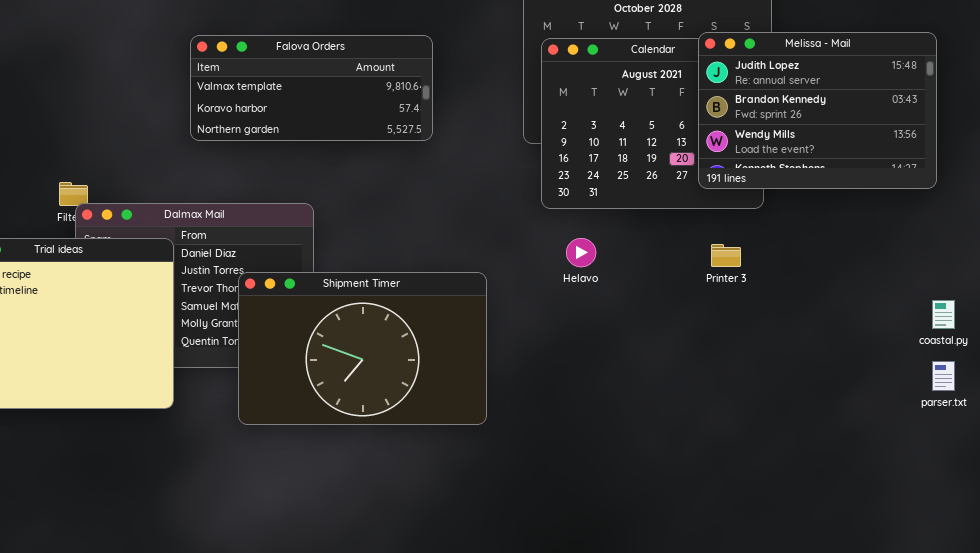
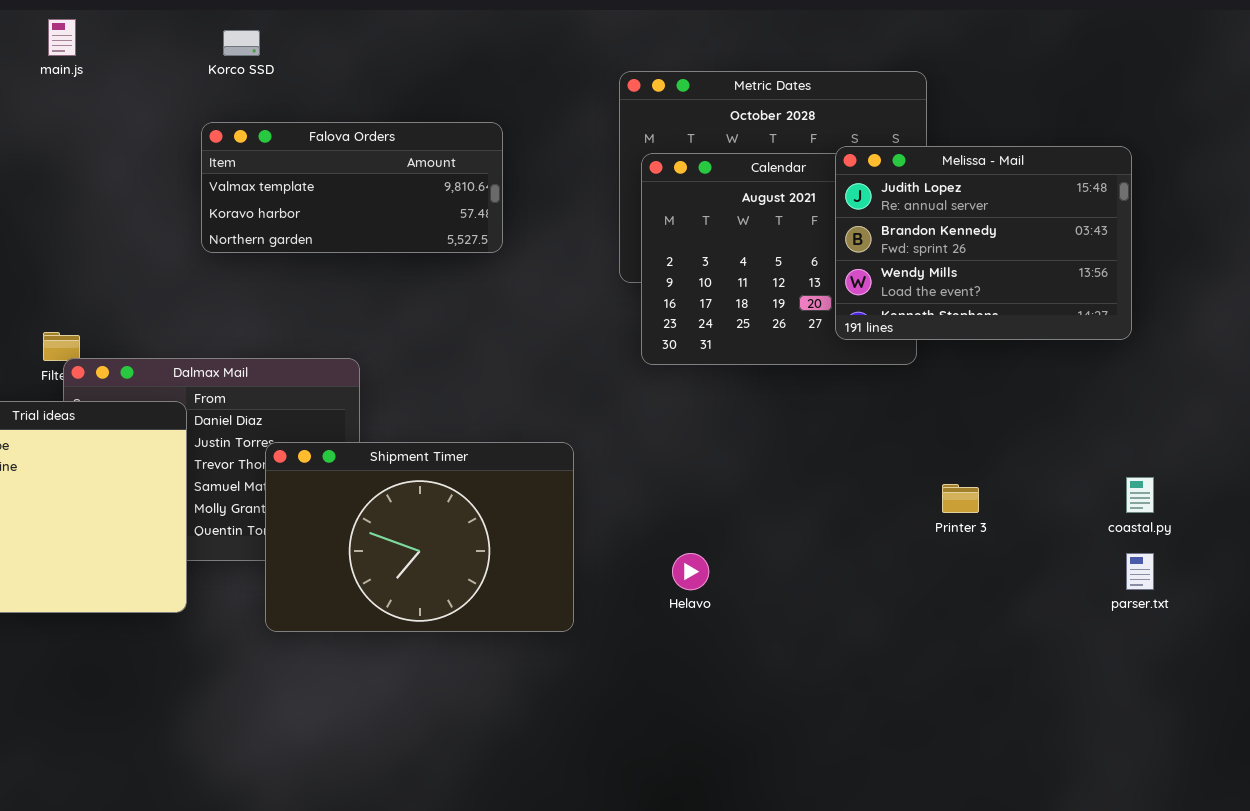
Falova Orders: [190,35,433,141] -> [201,122,503,253], moved
Helavo: [566,238,596,267] -> [672,553,709,590], moved
Printer 3: [711,244,741,267] -> [942,484,979,513], moved

